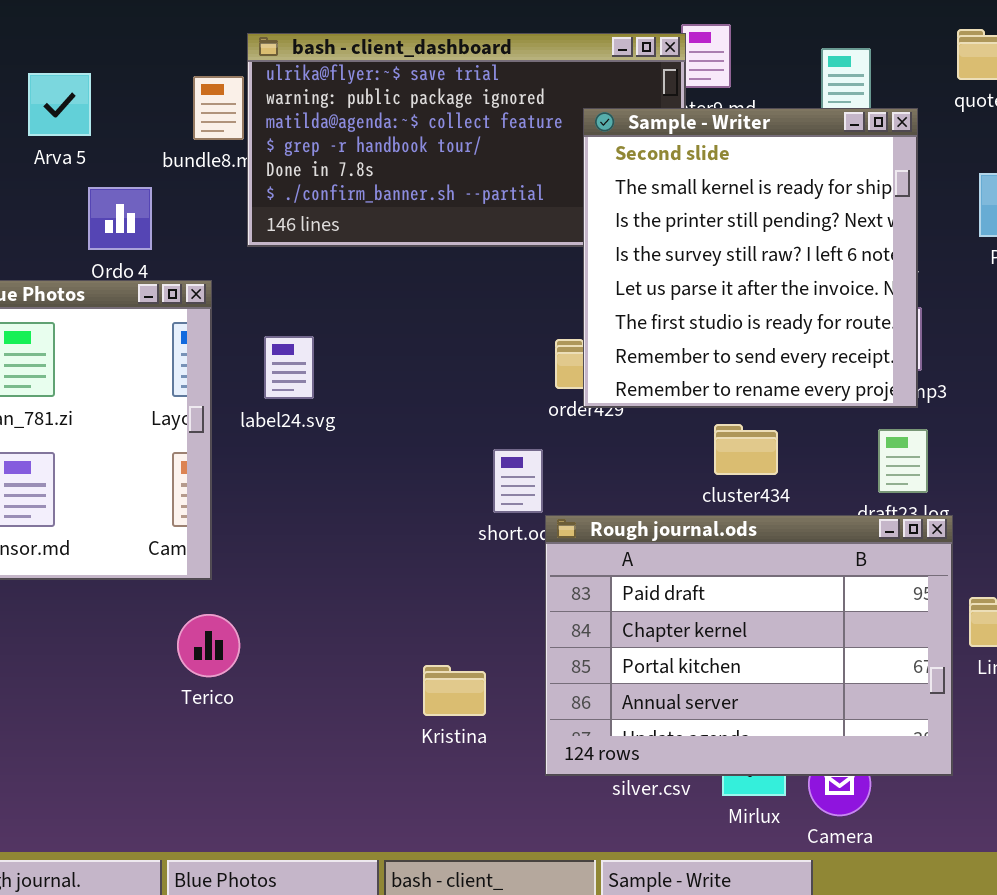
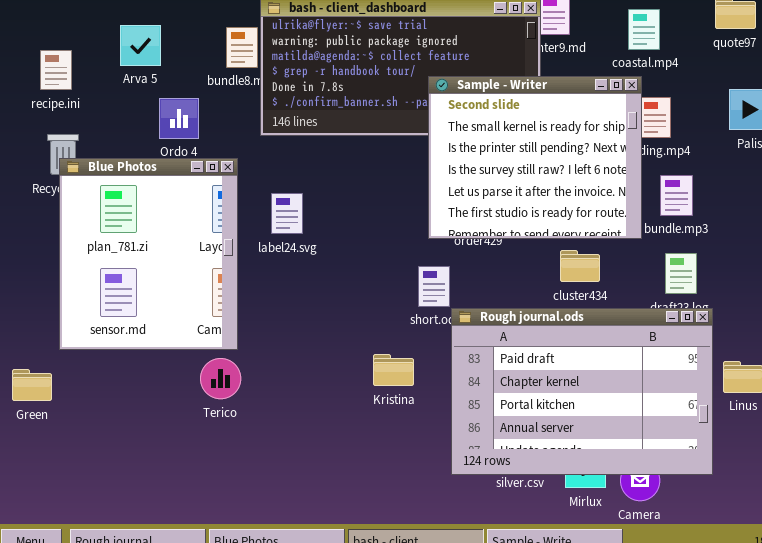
Sample - Writer: [583,108,918,408] -> [428,76,642,239], moved, resized
Terico: [177,614,240,677] -> [200,358,241,399], moved
Kristina: [423,665,486,716] -> [373,354,414,386], moved

